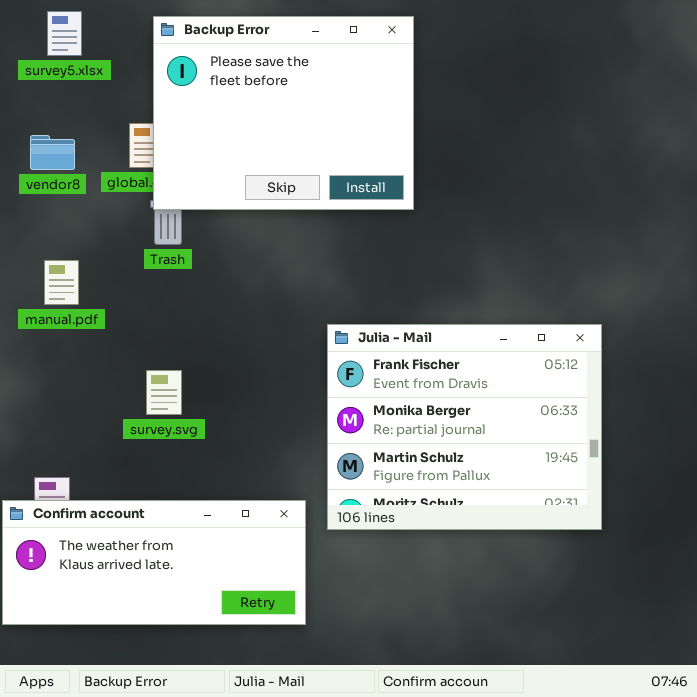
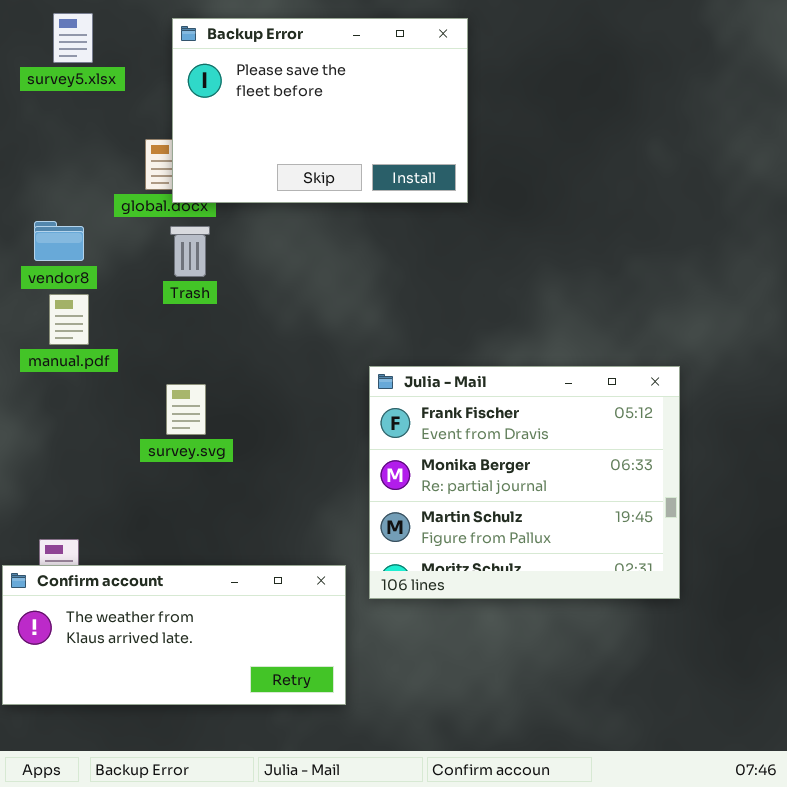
Backup Error: [153,16,414,210] -> [172,18,468,203], resized
vendor8: [30,135,75,170] -> [34,221,84,261], moved
survey.svg: [146,370,182,415] -> [166,384,206,435], moved

